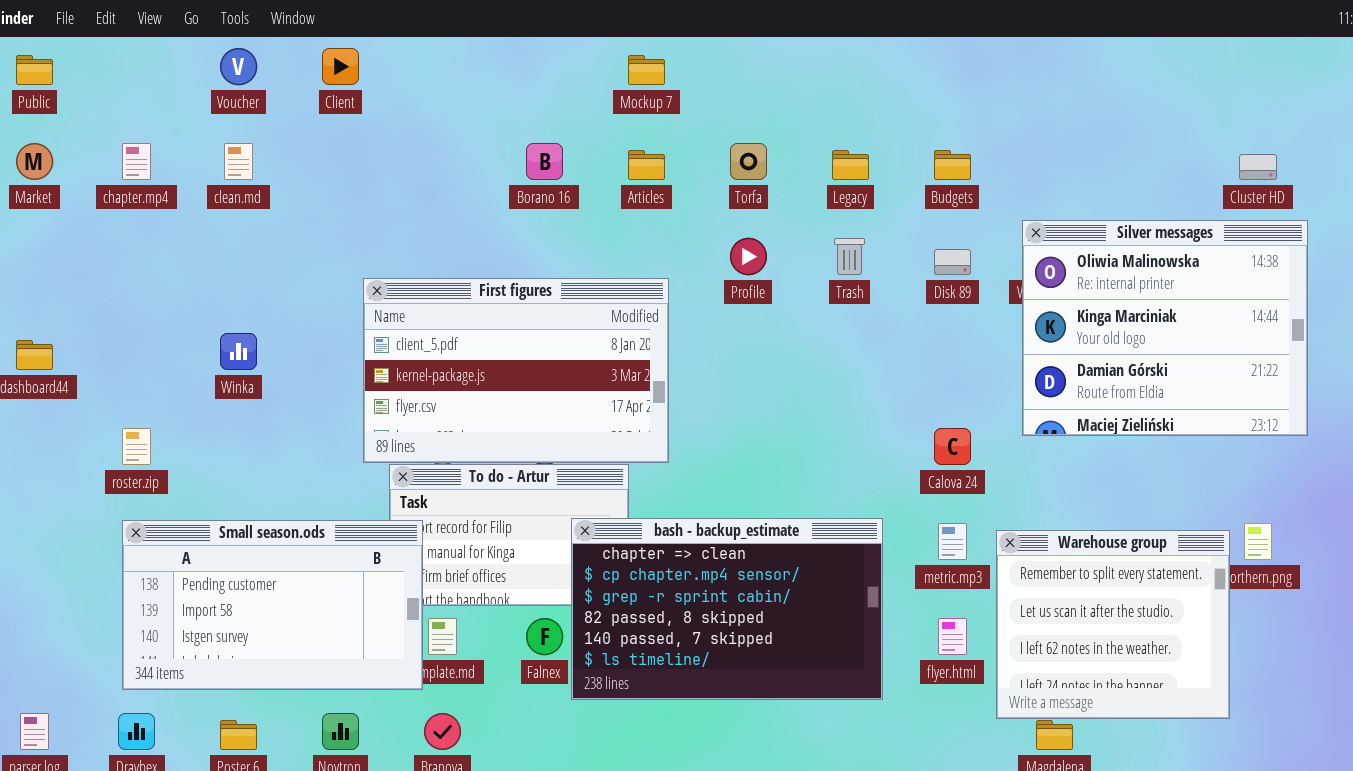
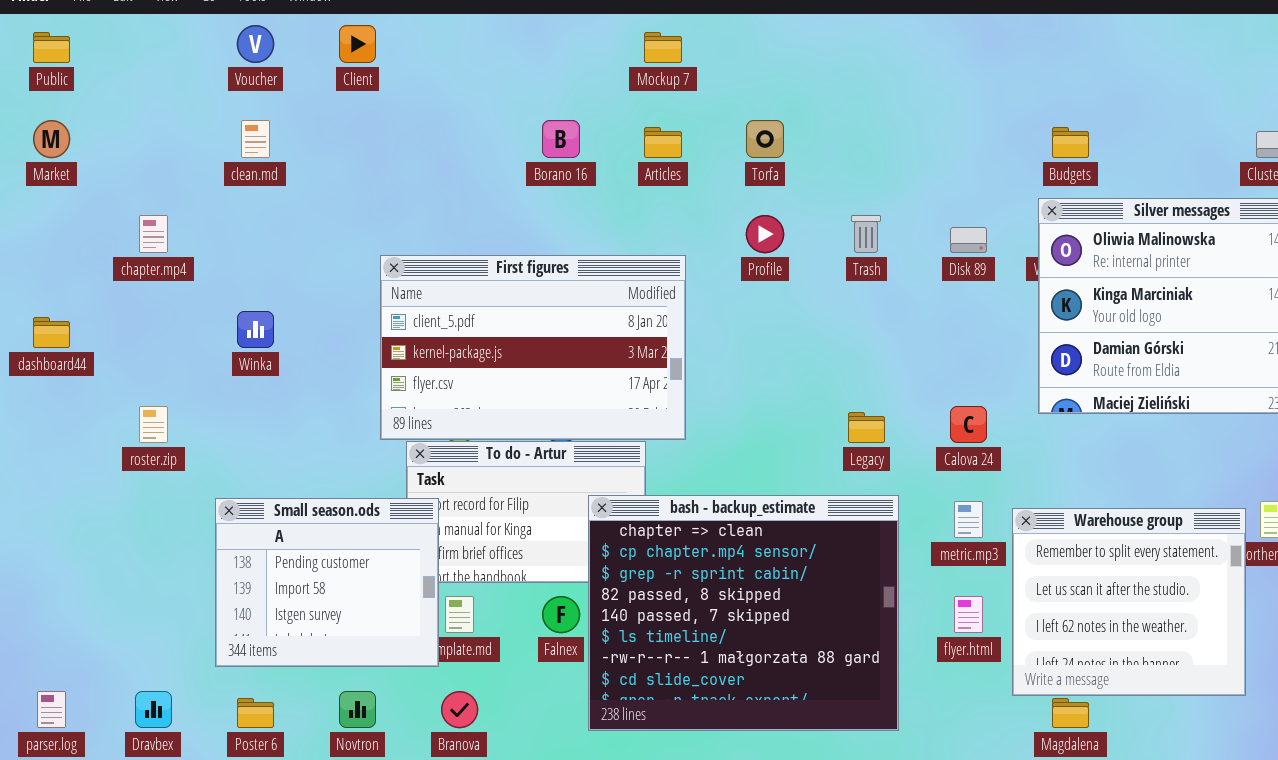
chapter.mp4: [122,143,151,180] -> [139,215,168,253], moved
Legacy: [832,150,869,180] -> [848,412,885,443], moved
Budgets: [934,150,971,180] -> [1052,127,1089,158], moved
bash - backup_estimate: [571,518,883,700] -> [588,495,899,731], resized
Small season.ods: [122,520,423,690] -> [215,498,439,667], resized

